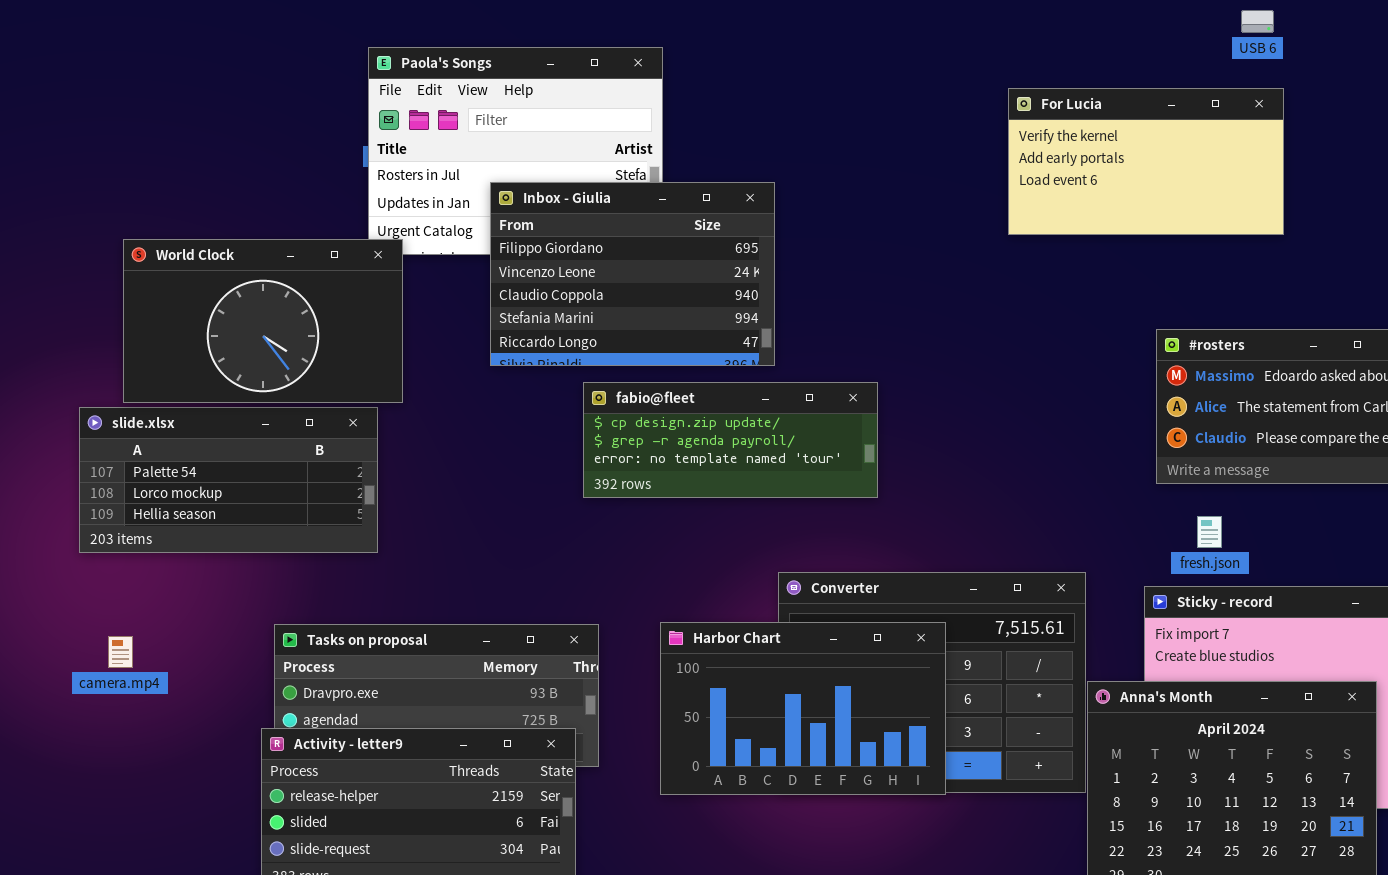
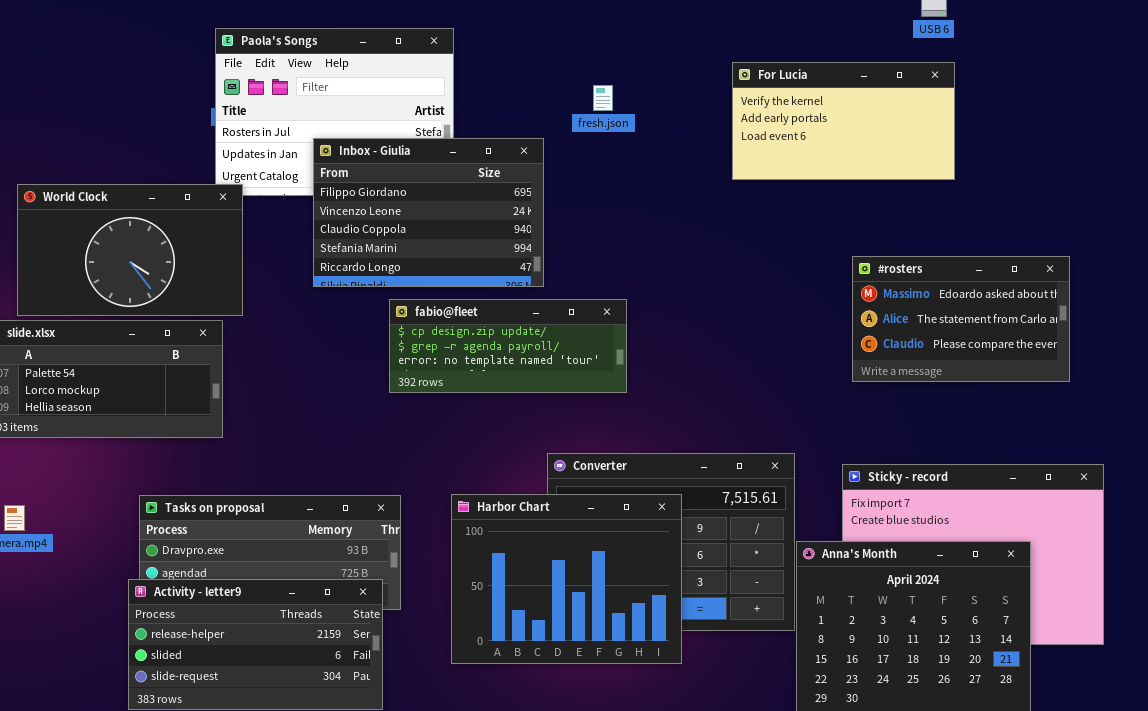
fresh.json: [1197,516,1222,548] -> [593,85,613,111], moved
Harbor Chart: [660,622,946,795] -> [451,494,682,664], resized

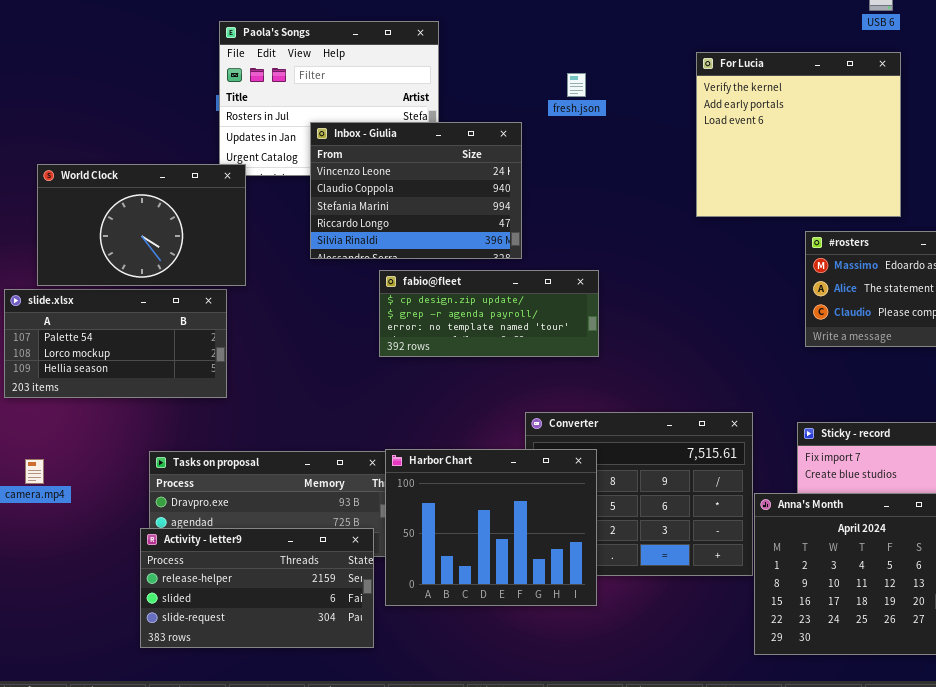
For Lucia: [732,62,955,180] -> [696,52,901,217], resized
Inbox - Giulia: [313,138,544,287] -> [310,122,522,259], scrolled down 1 row
Harbor Chart: [451,494,682,664] -> [385,449,597,606], moved

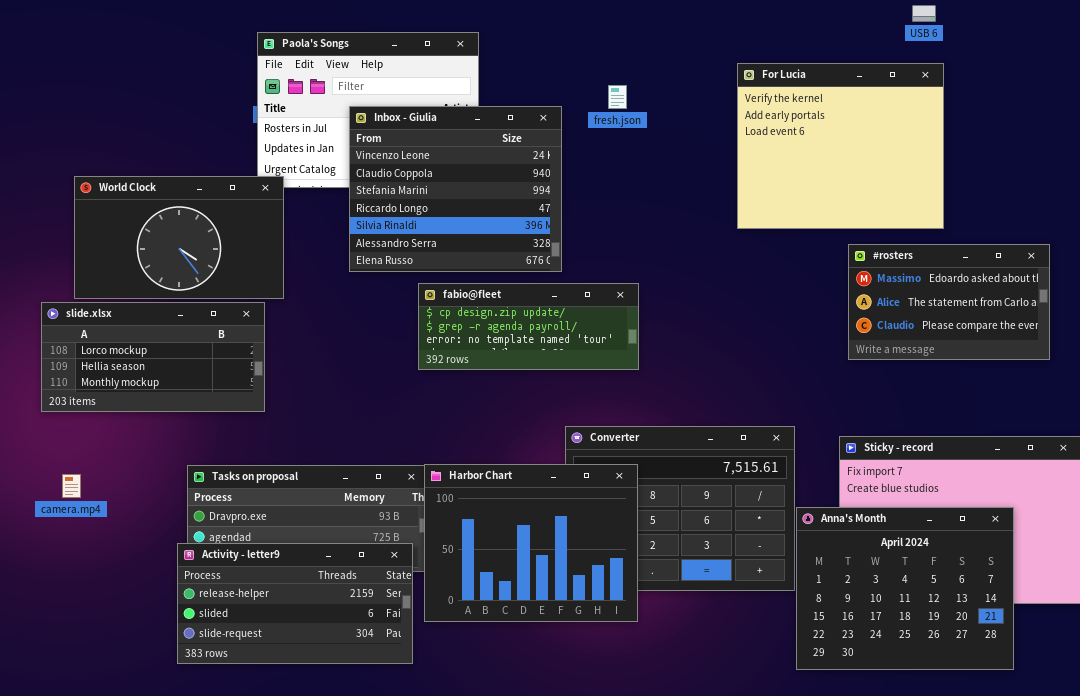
Inbox - Giulia: [310,122,522,259] -> [349,106,562,272], resized
slide.xlsx: [4,289,227,398] -> [41,302,265,412], scrolled down 1 row

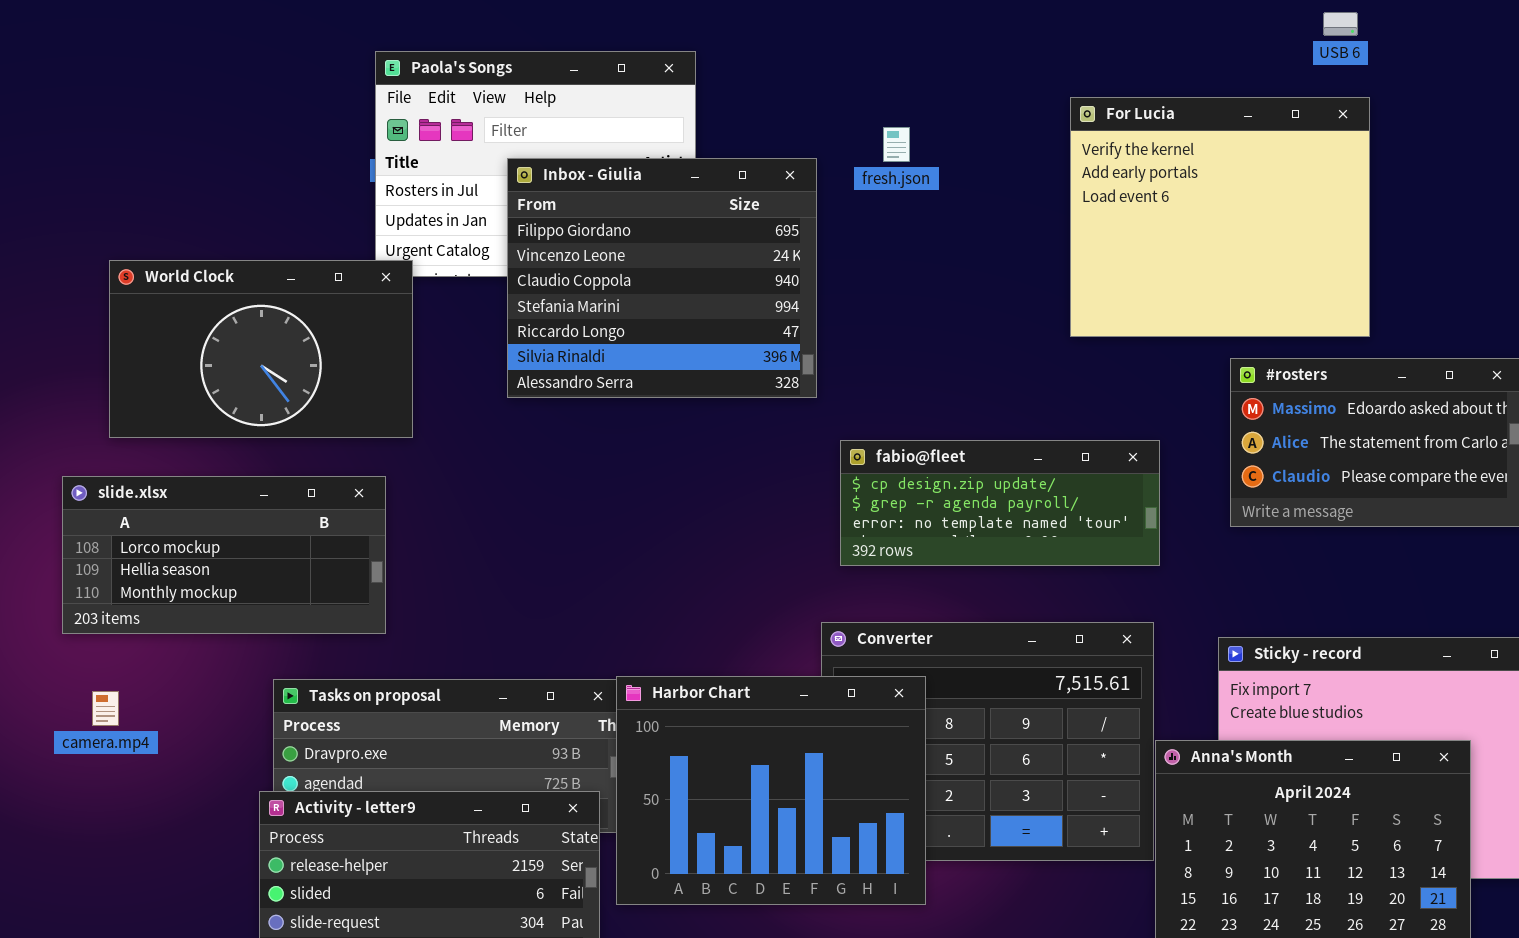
Inbox - Giulia: [349,106,562,272] -> [507,158,817,398], scrolled up 1 row
fabio@fleet: [418,283,639,370] -> [840,440,1160,566], moved
slide.xlsx: [41,302,265,412] -> [62,476,386,634], moved

